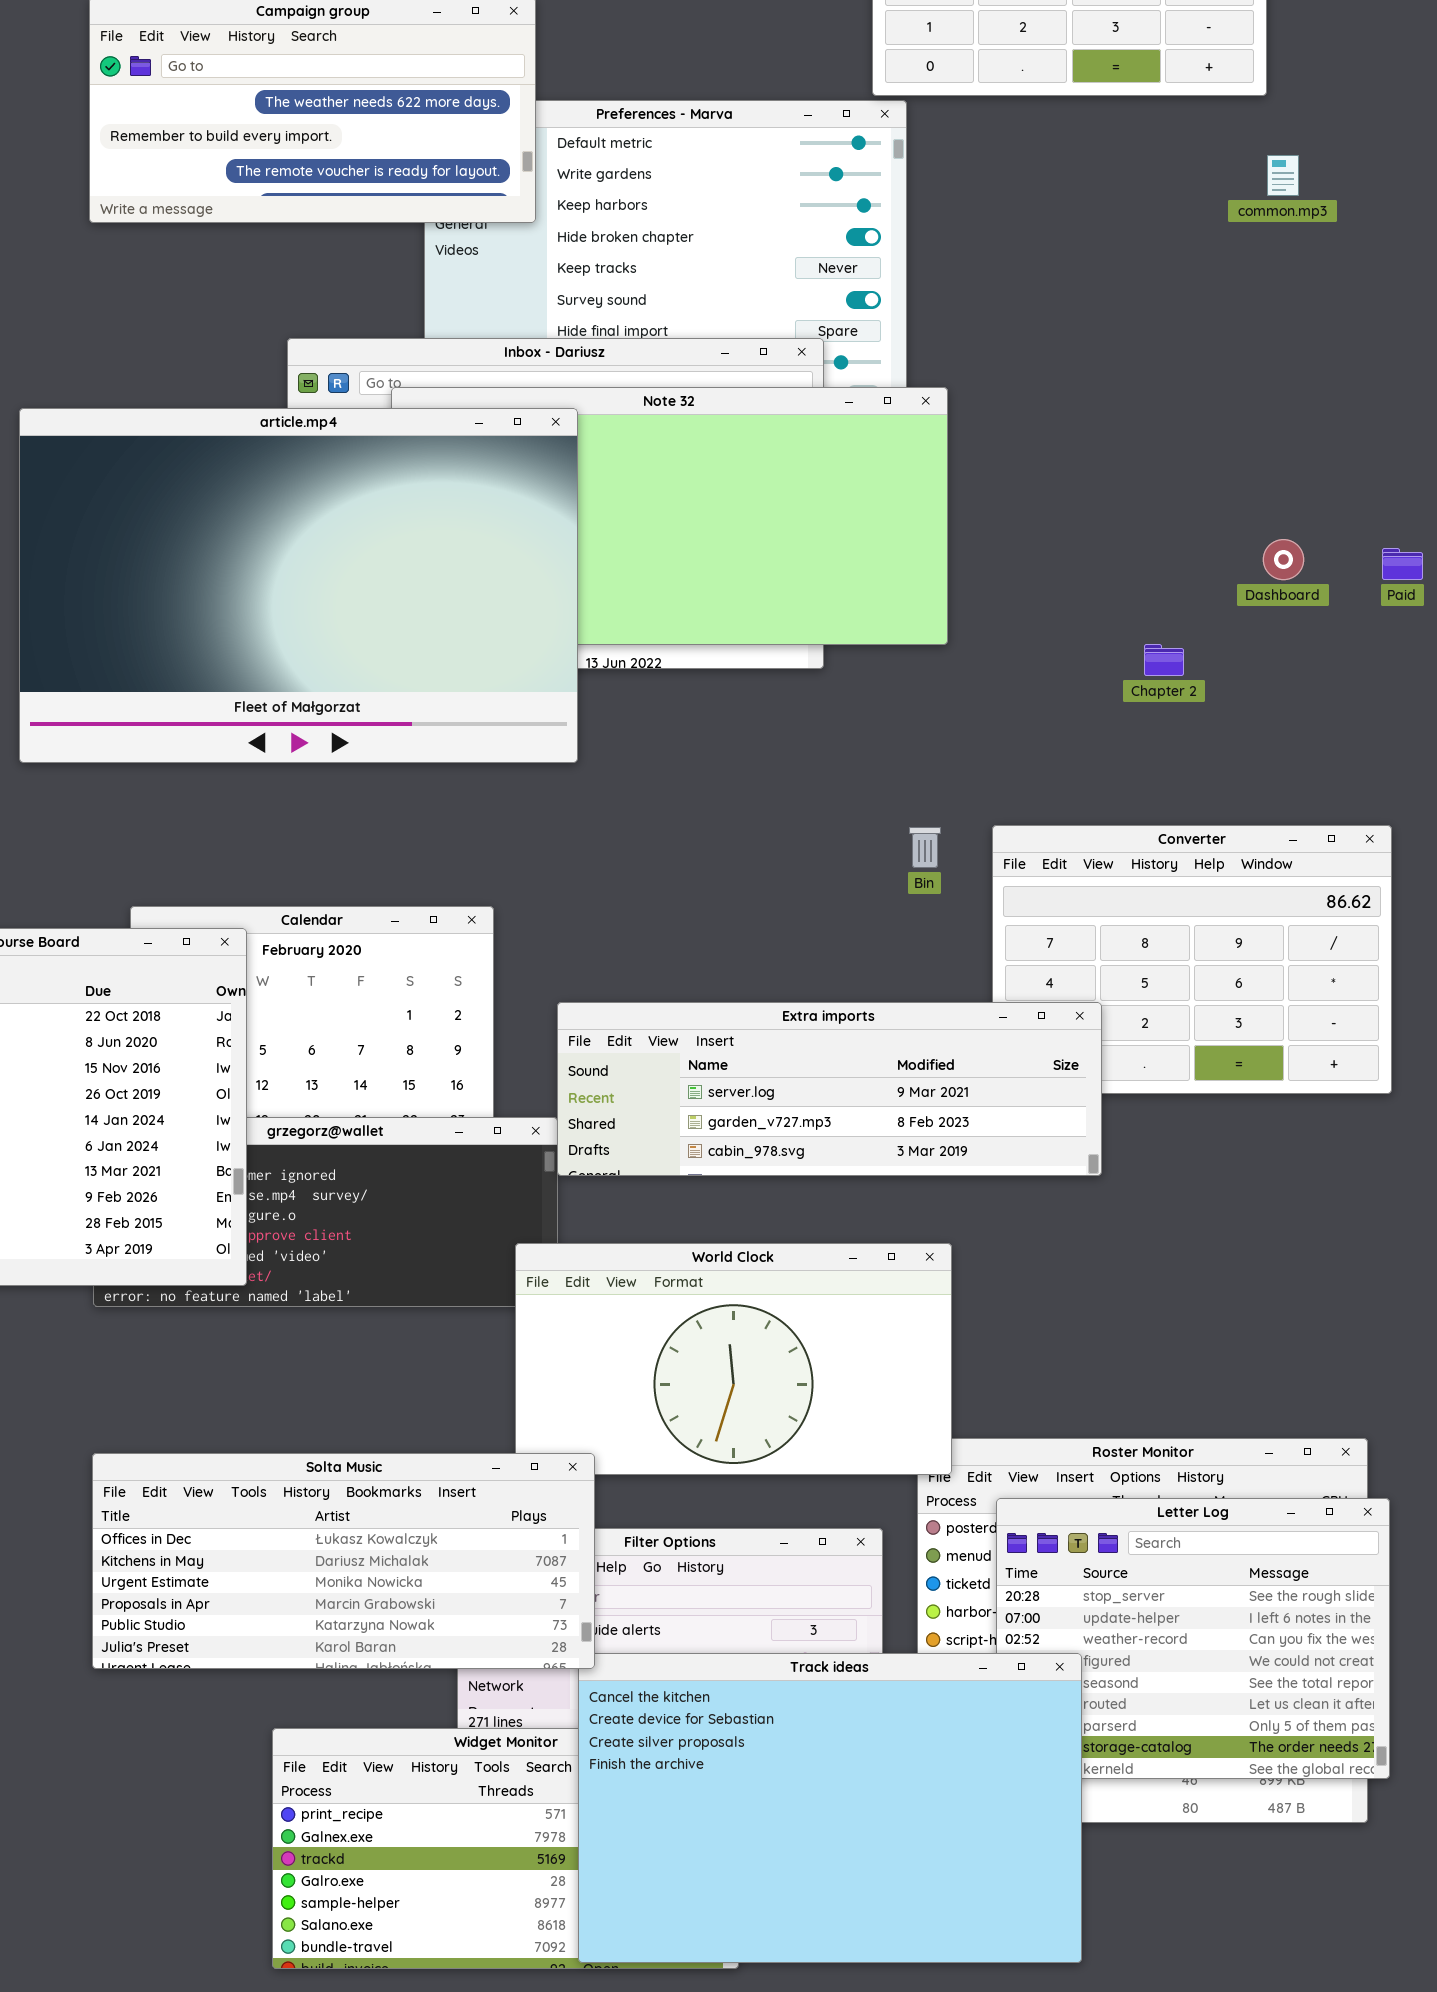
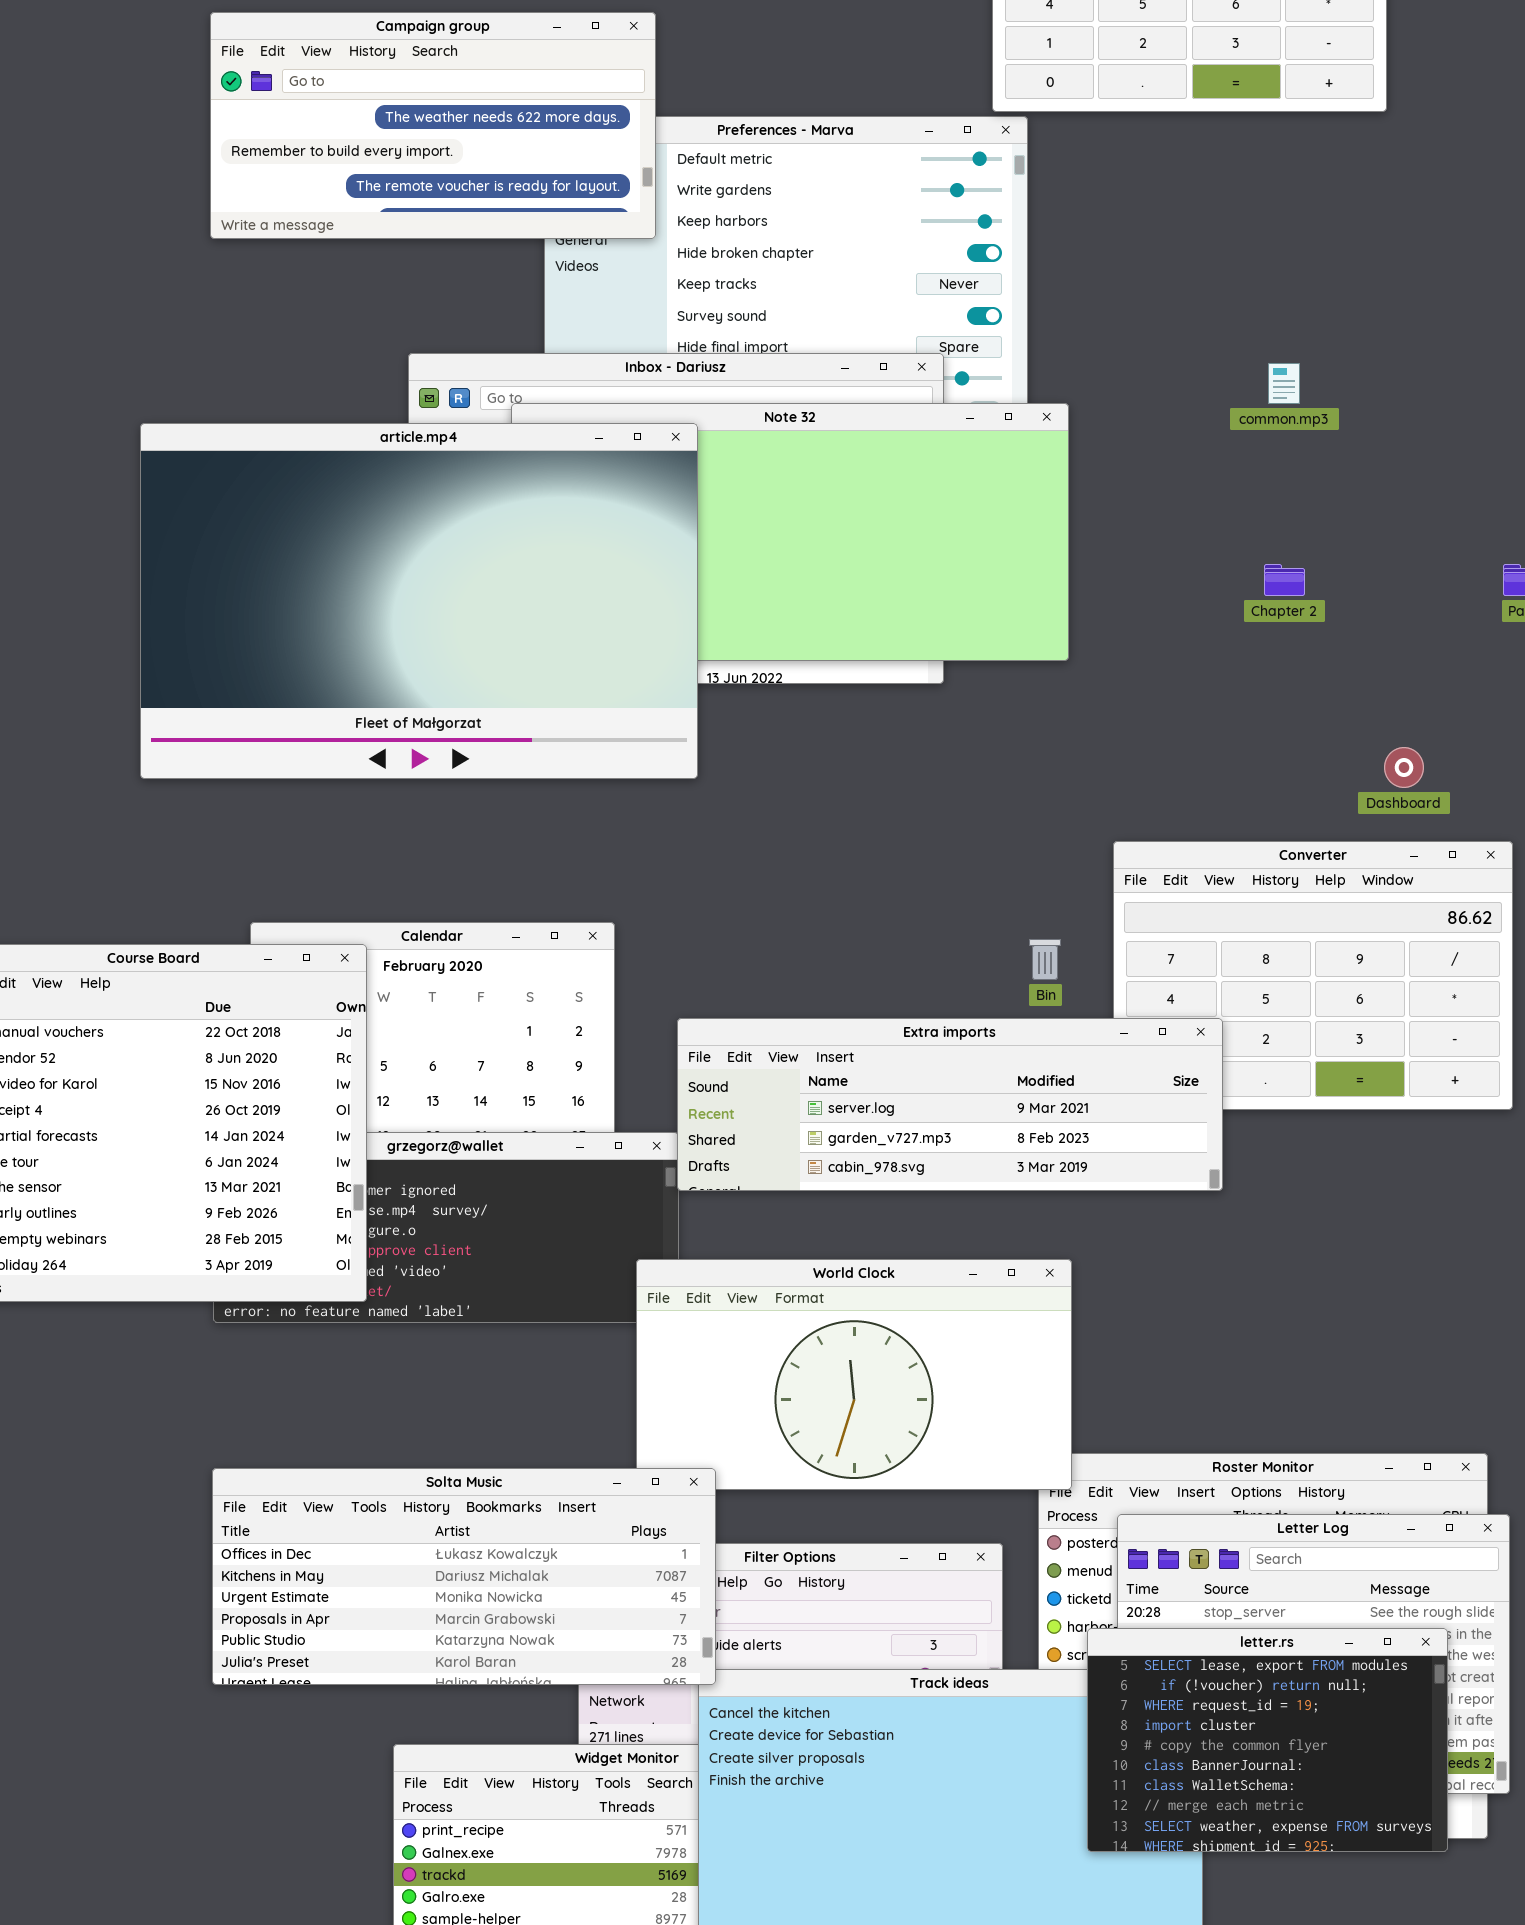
common.mp3: [1267,155,1299,196] -> [1268,363,1300,404], moved
Dashboard: [1263,539,1304,580] -> [1384,747,1424,788], moved
Chapter 2: [1144,644,1184,676] -> [1264,564,1305,596], moved
Bin: [909,827,941,868] -> [1029,939,1061,980], moved
letter.rs: none -> [1087,1628,1448,1852], opened

